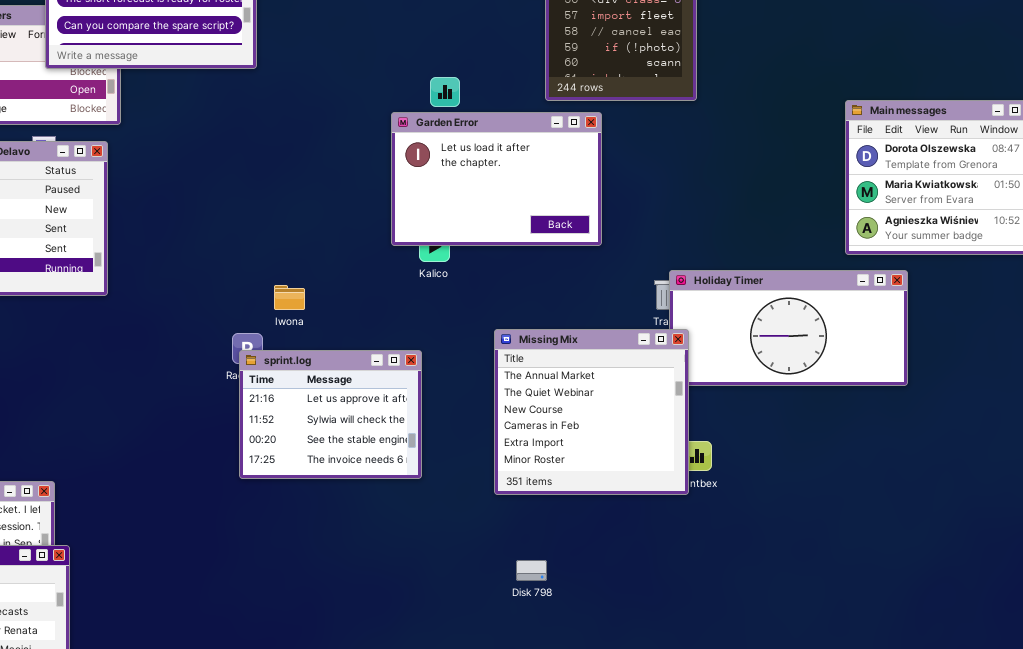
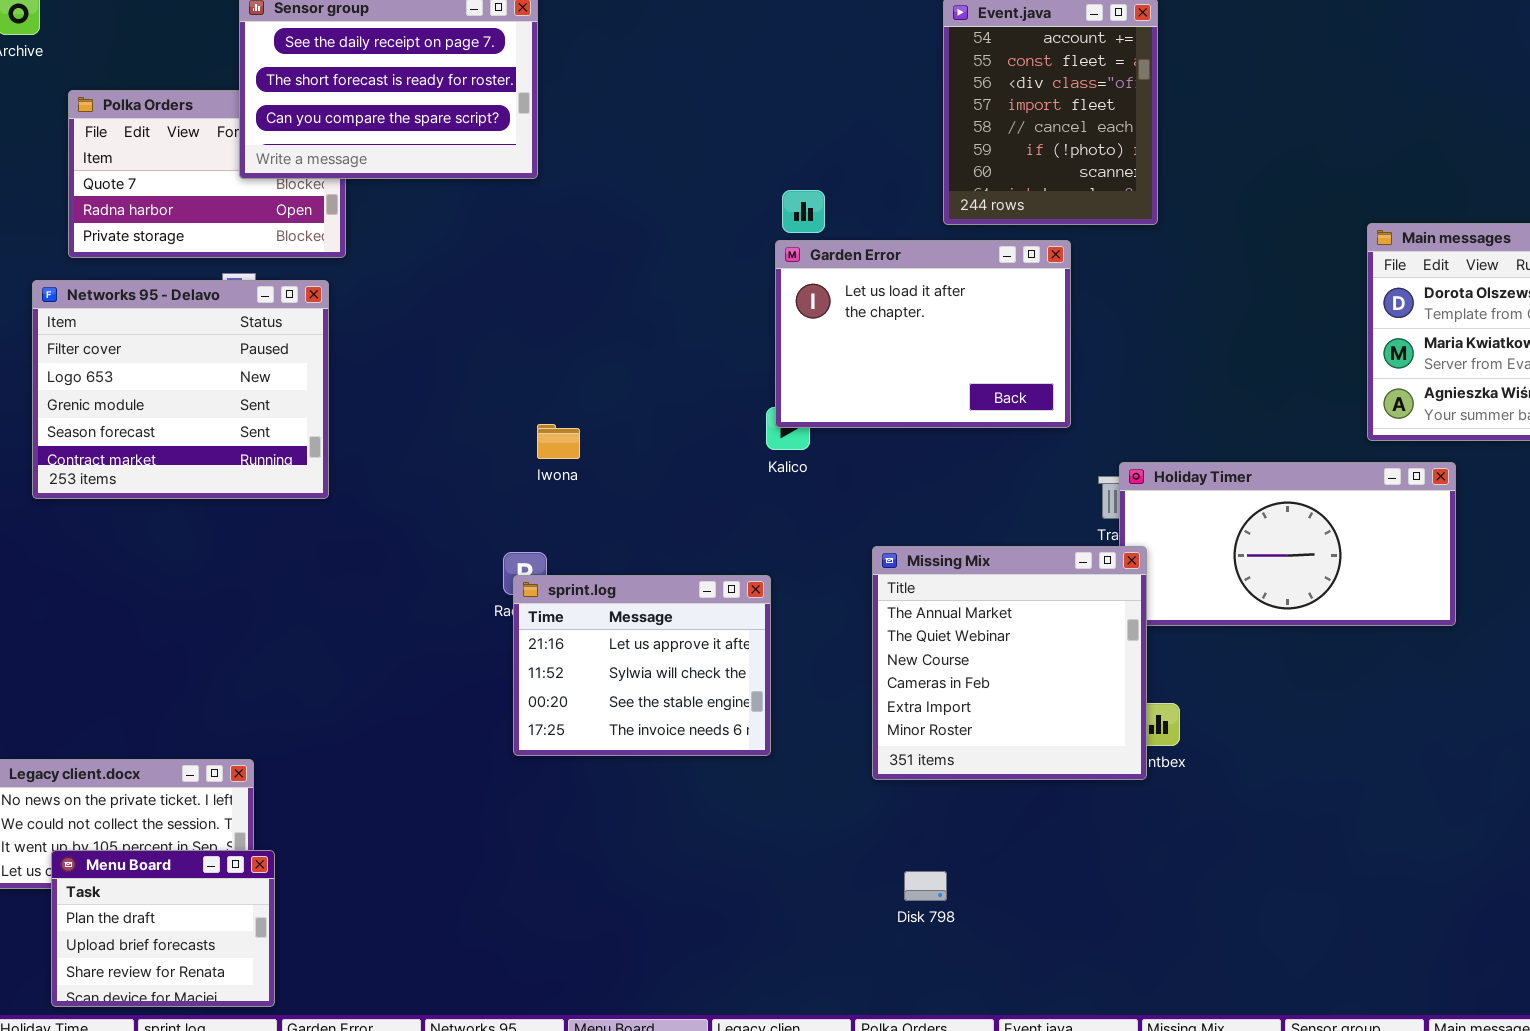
Garden Error: [391,112,602,246] -> [775,240,1071,428], moved
Iwona: [274,285,305,310] -> [537,424,580,459], moved

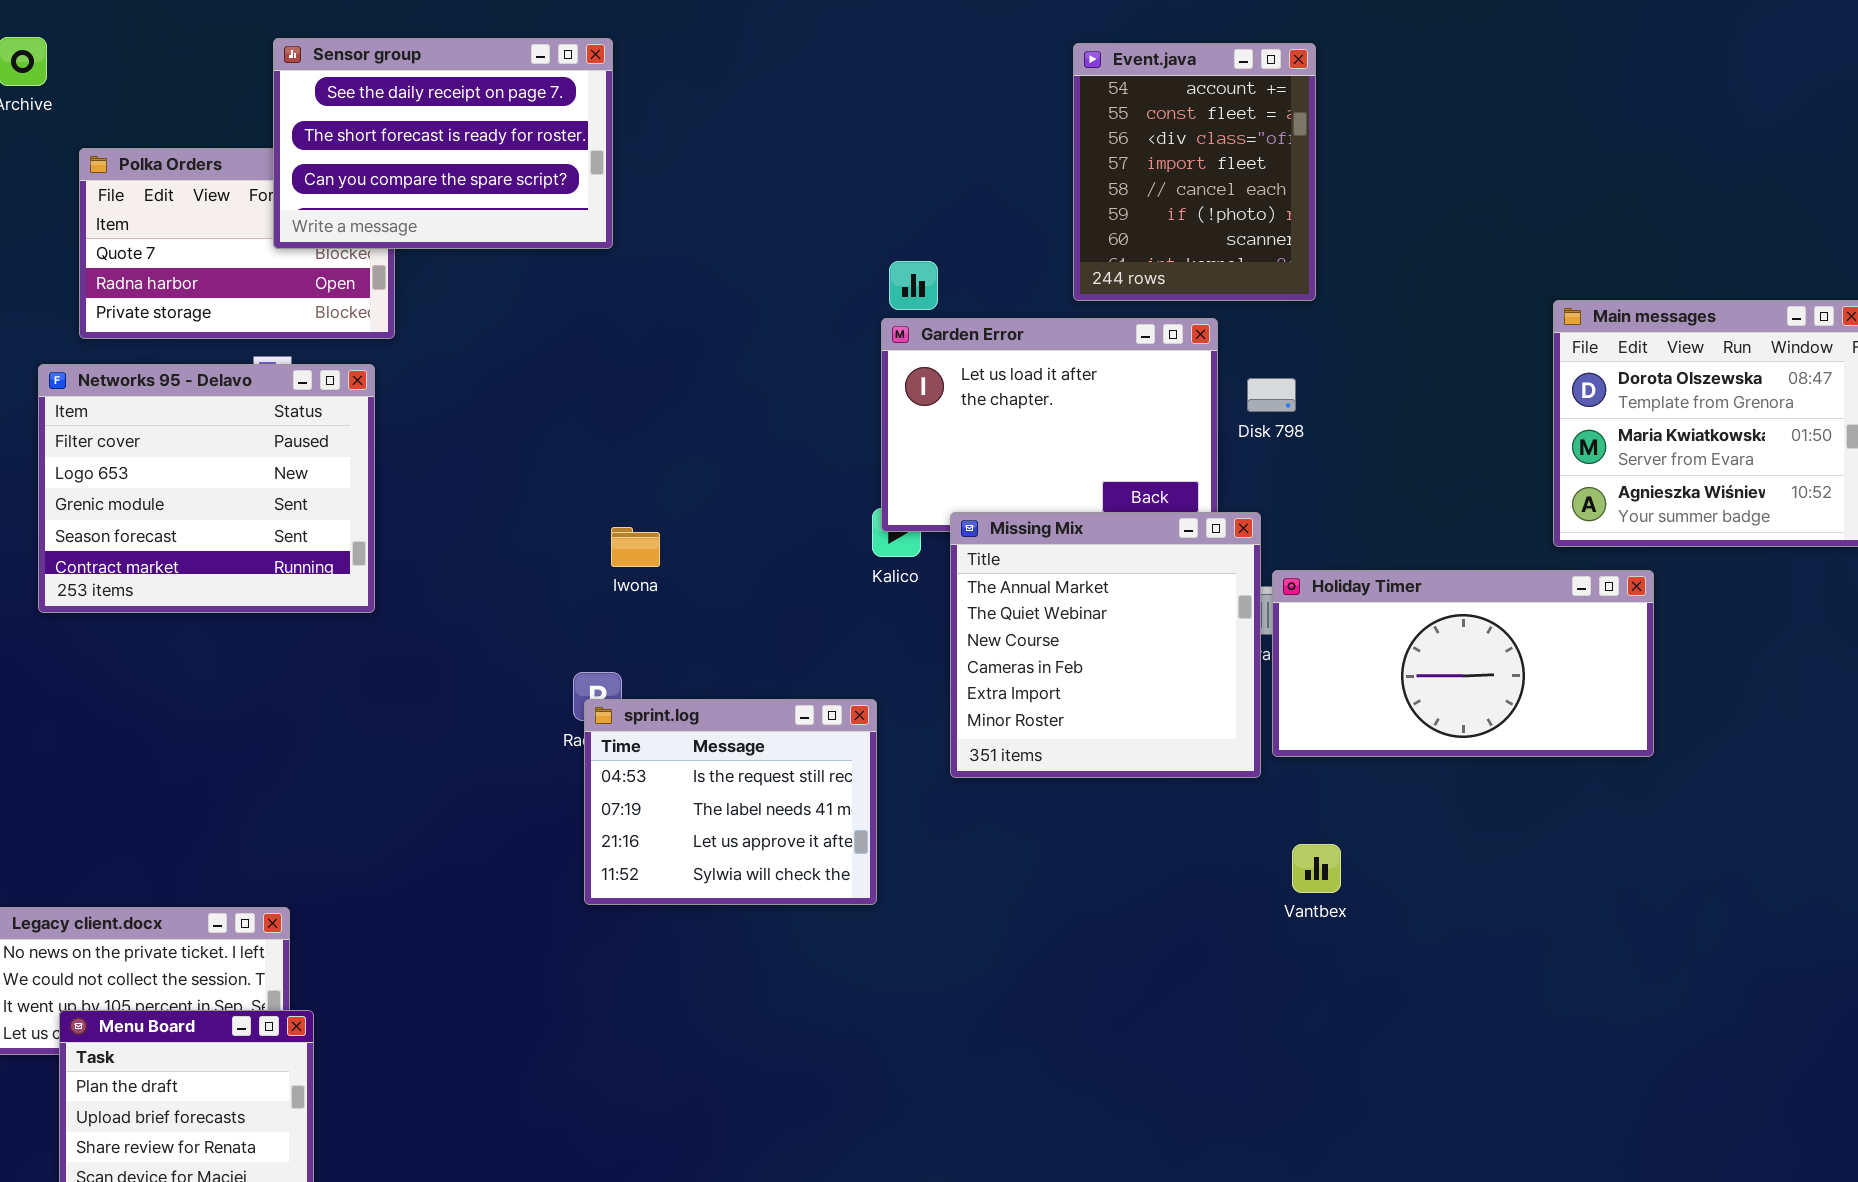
Missing Mix: [872,546,1147,780] -> [950,512,1261,778], moved
sprint.log: [513,575,771,756] -> [584,699,877,905], scrolled up 2 rows
Disk 798: [904,871,947,901] -> [1247,378,1296,412], moved

